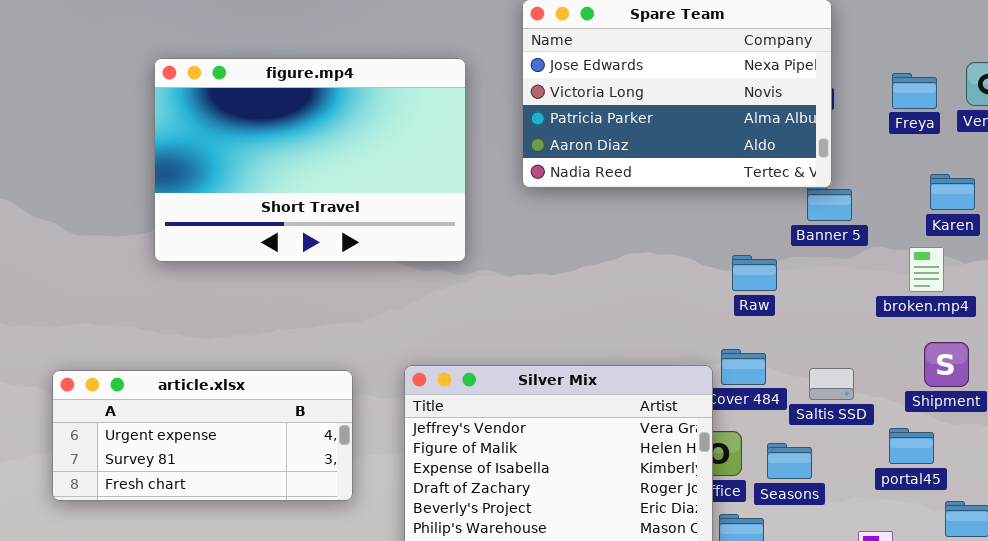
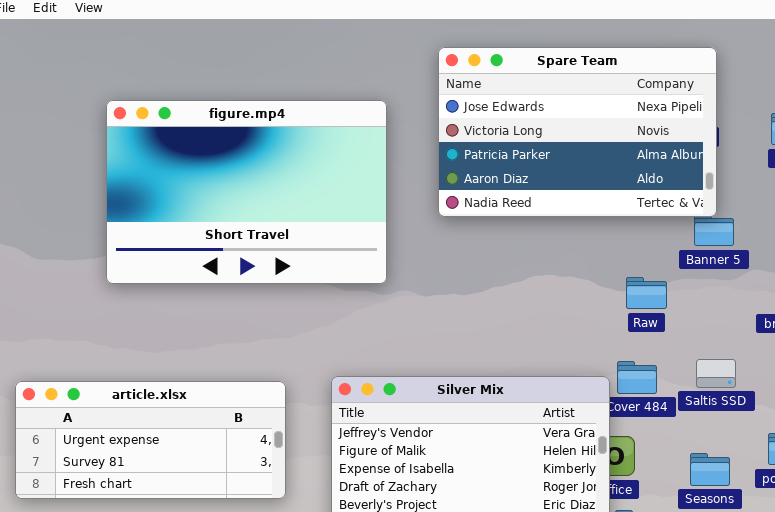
Saltis SSD: [809,368,854,400] -> [696,359,736,388], moved
Seasons: [767,443,812,479] -> [690,453,730,486], moved

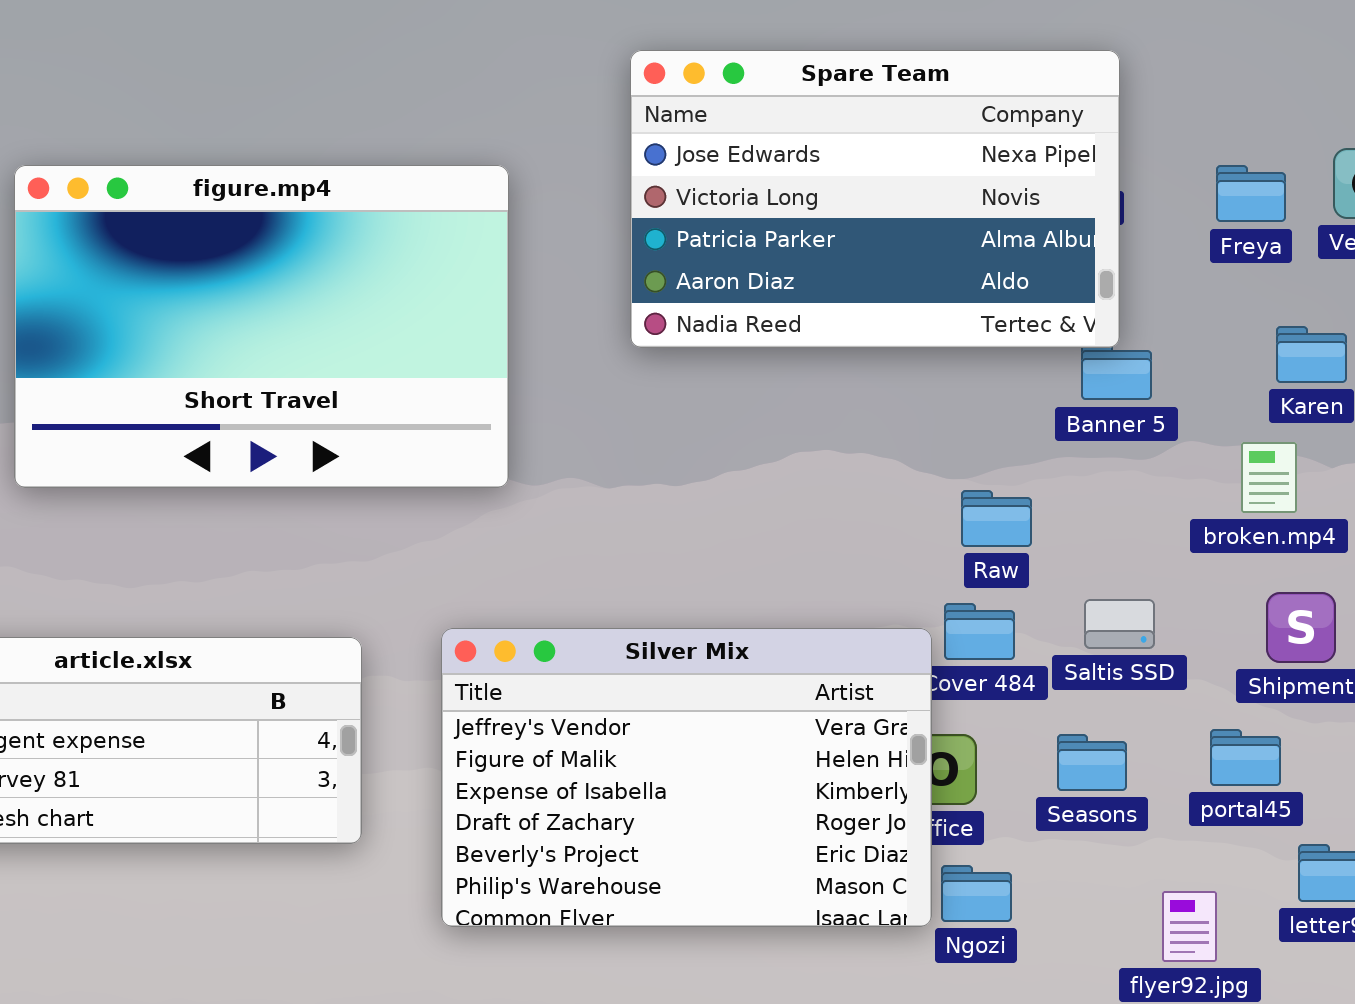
figure.mp4: [106,100,387,284] -> [14,165,509,488], moved
Raw: [626,277,667,309] -> [961,490,1032,547], moved
Seasons: [690,453,730,486] -> [1057,734,1127,791], moved

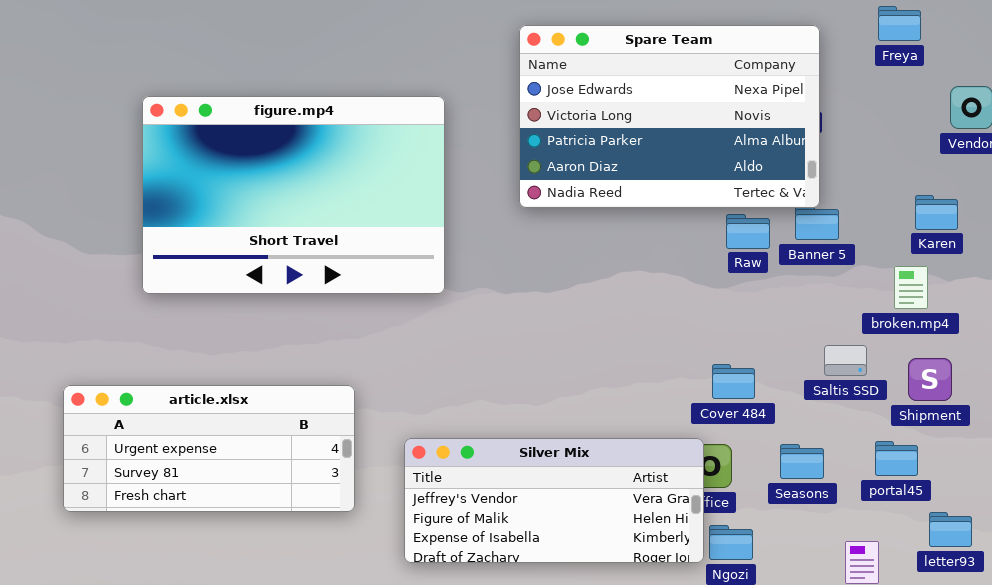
Freya: [1216,165,1286,222] -> [878,6,921,41], moved
Raw: [961,490,1032,547] -> [726,214,770,249], moved
Saltis SSD: [1084,599,1155,649] -> [824,345,867,376], moved
Silver Mix: [441,628,932,927] -> [404,438,704,563], resized

